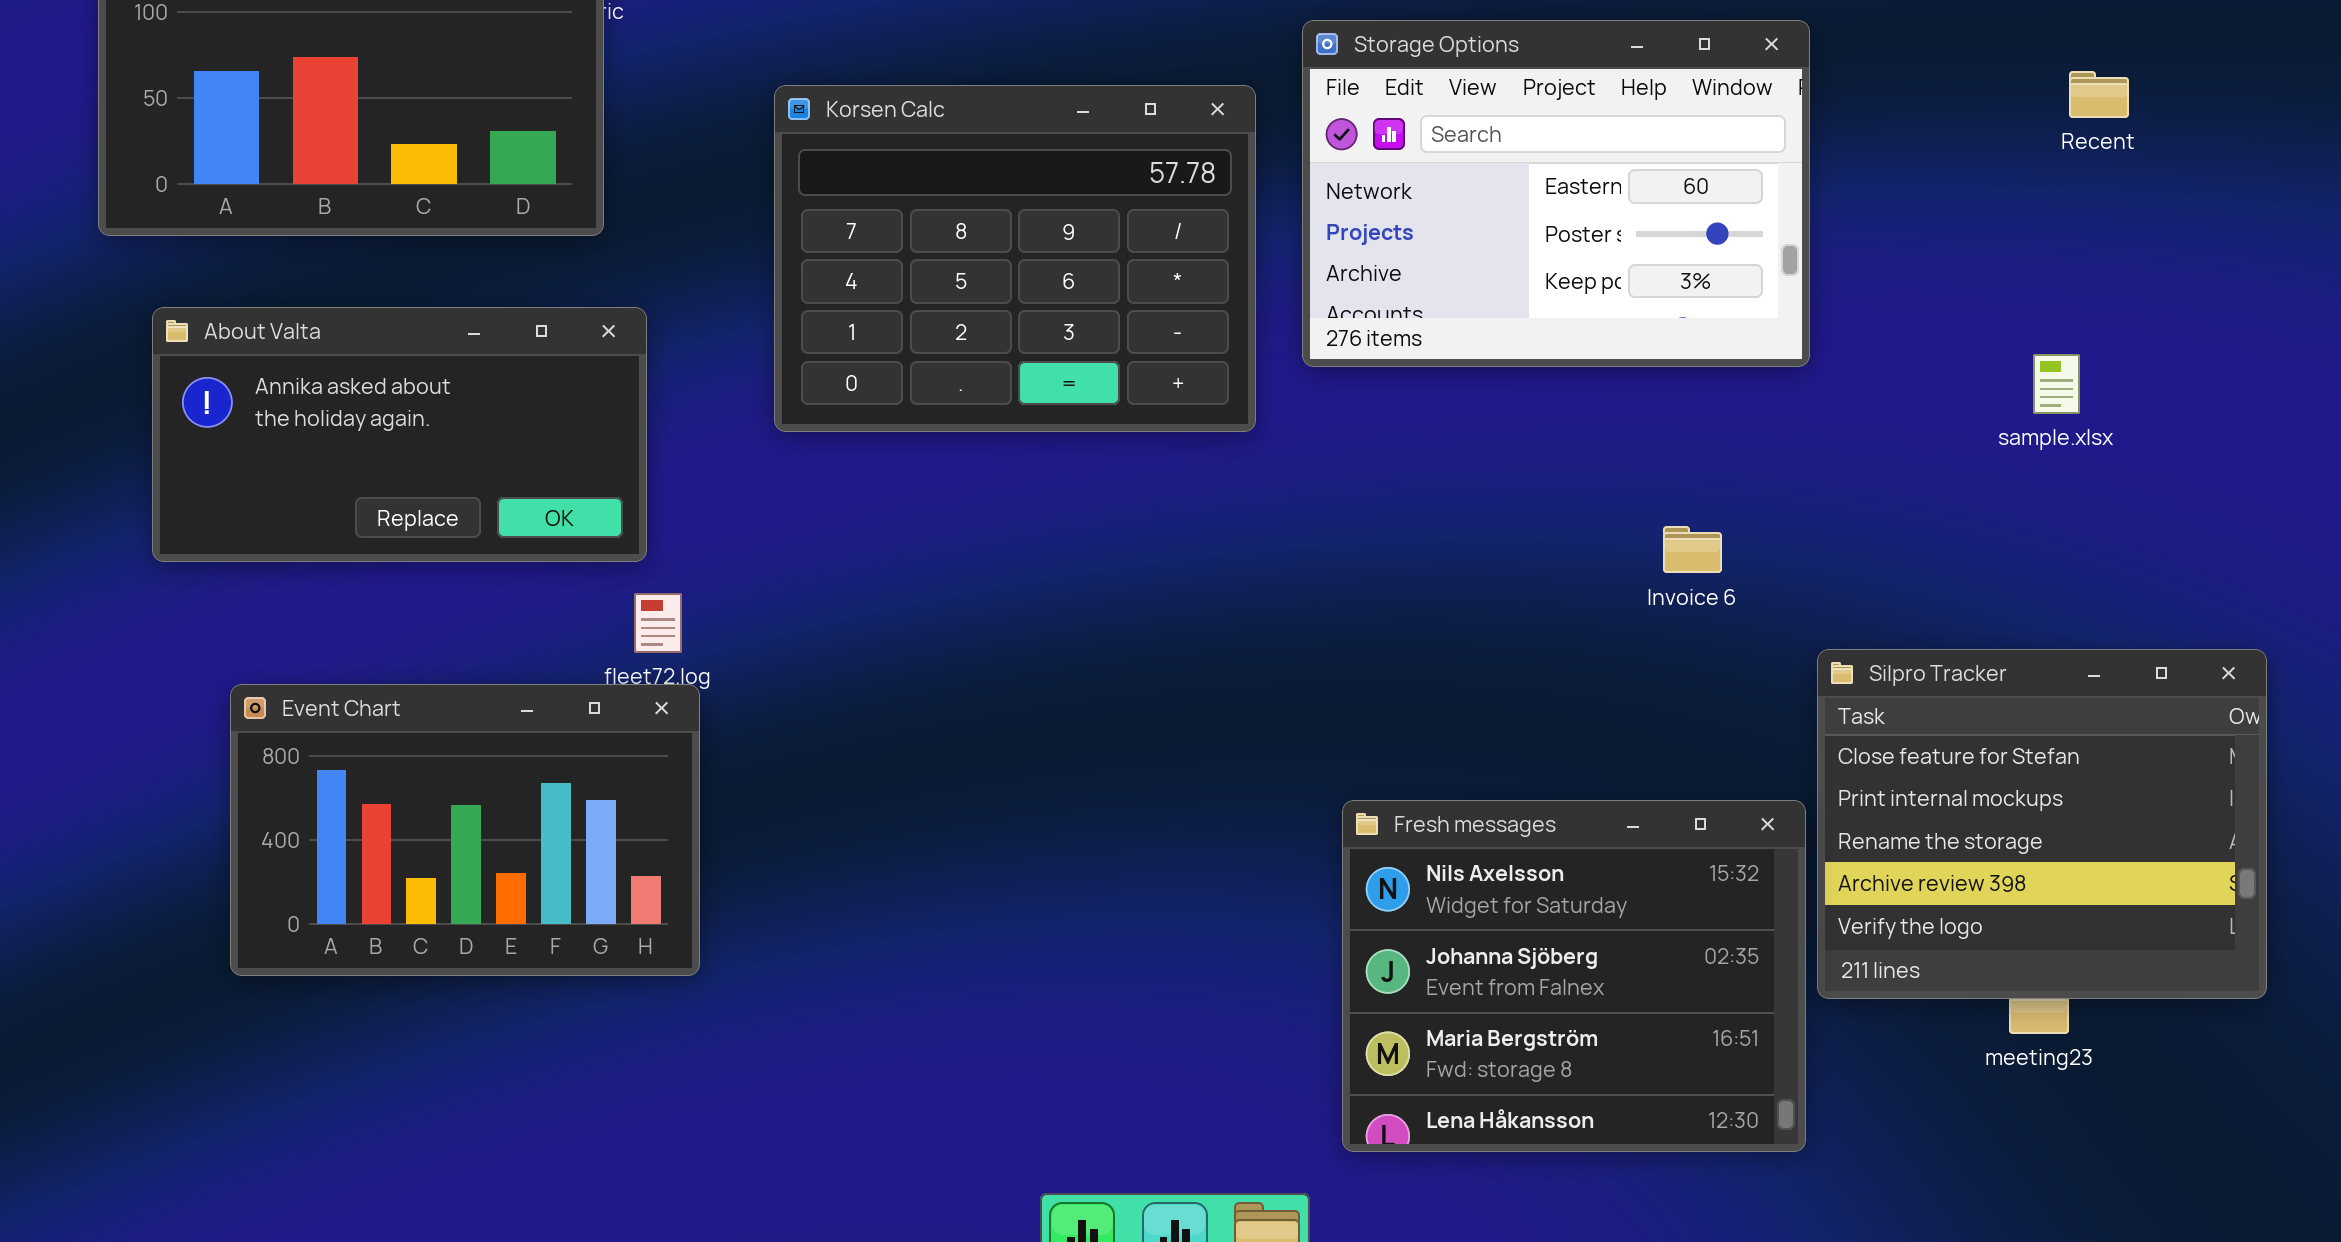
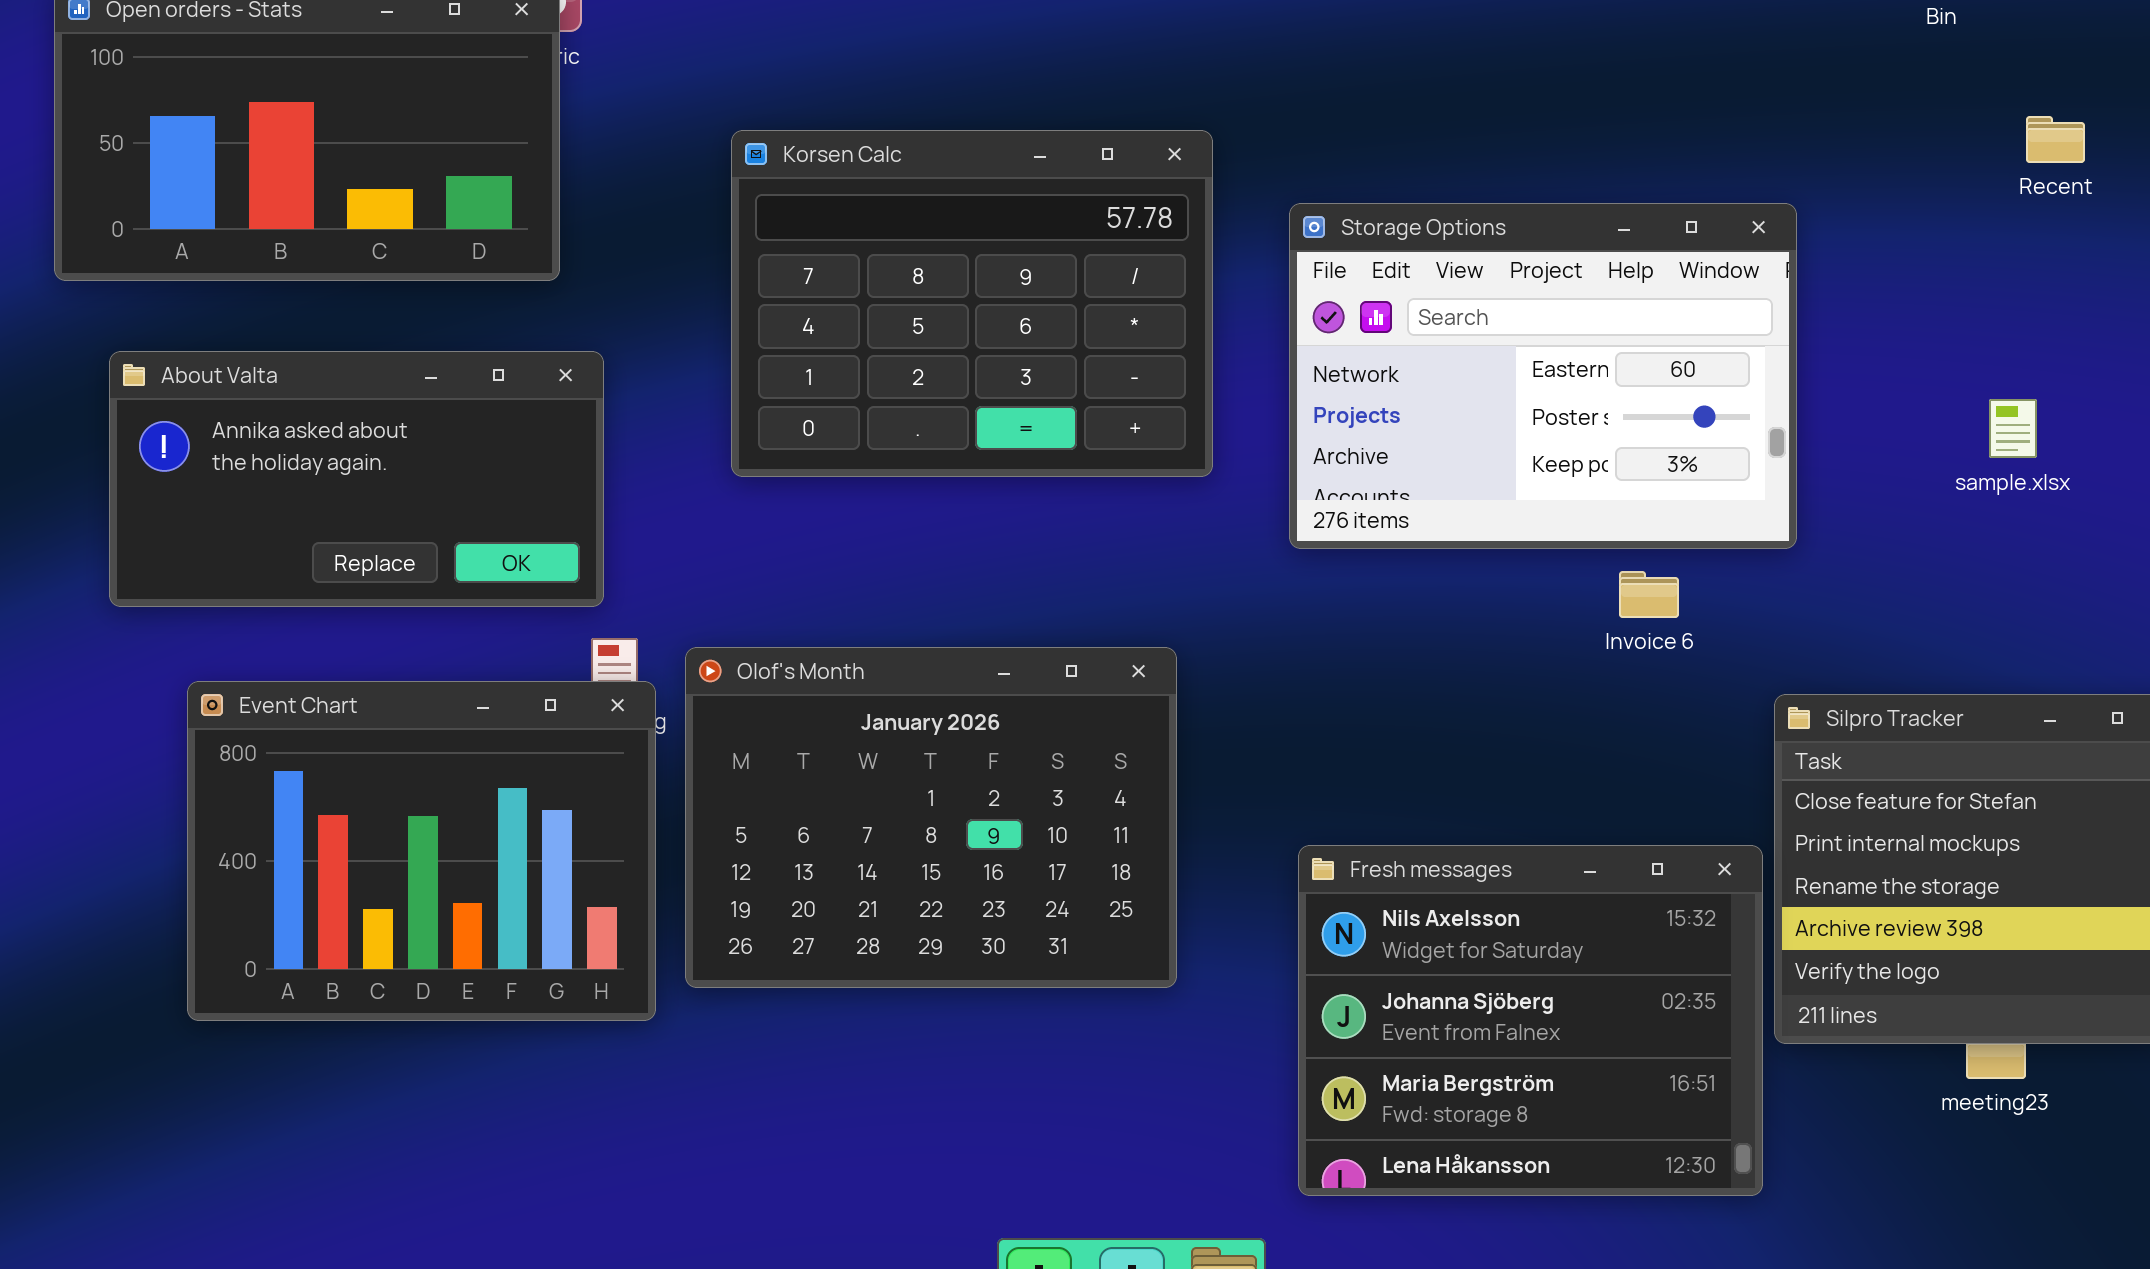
Storage Options: [1302,20,1810,367] -> [1289,203,1797,549], moved
Olof's Month: none -> [685,647,1177,988], opened
Event Chart: [230,684,700,976] -> [187,681,656,1021], resized

